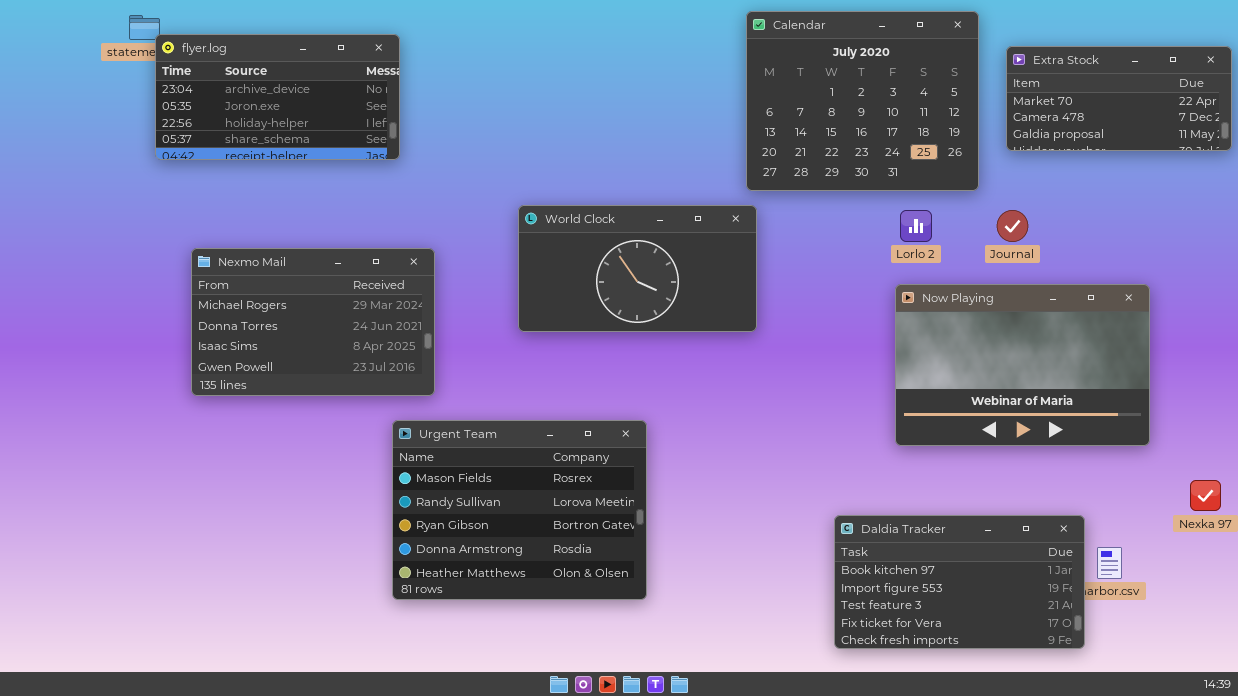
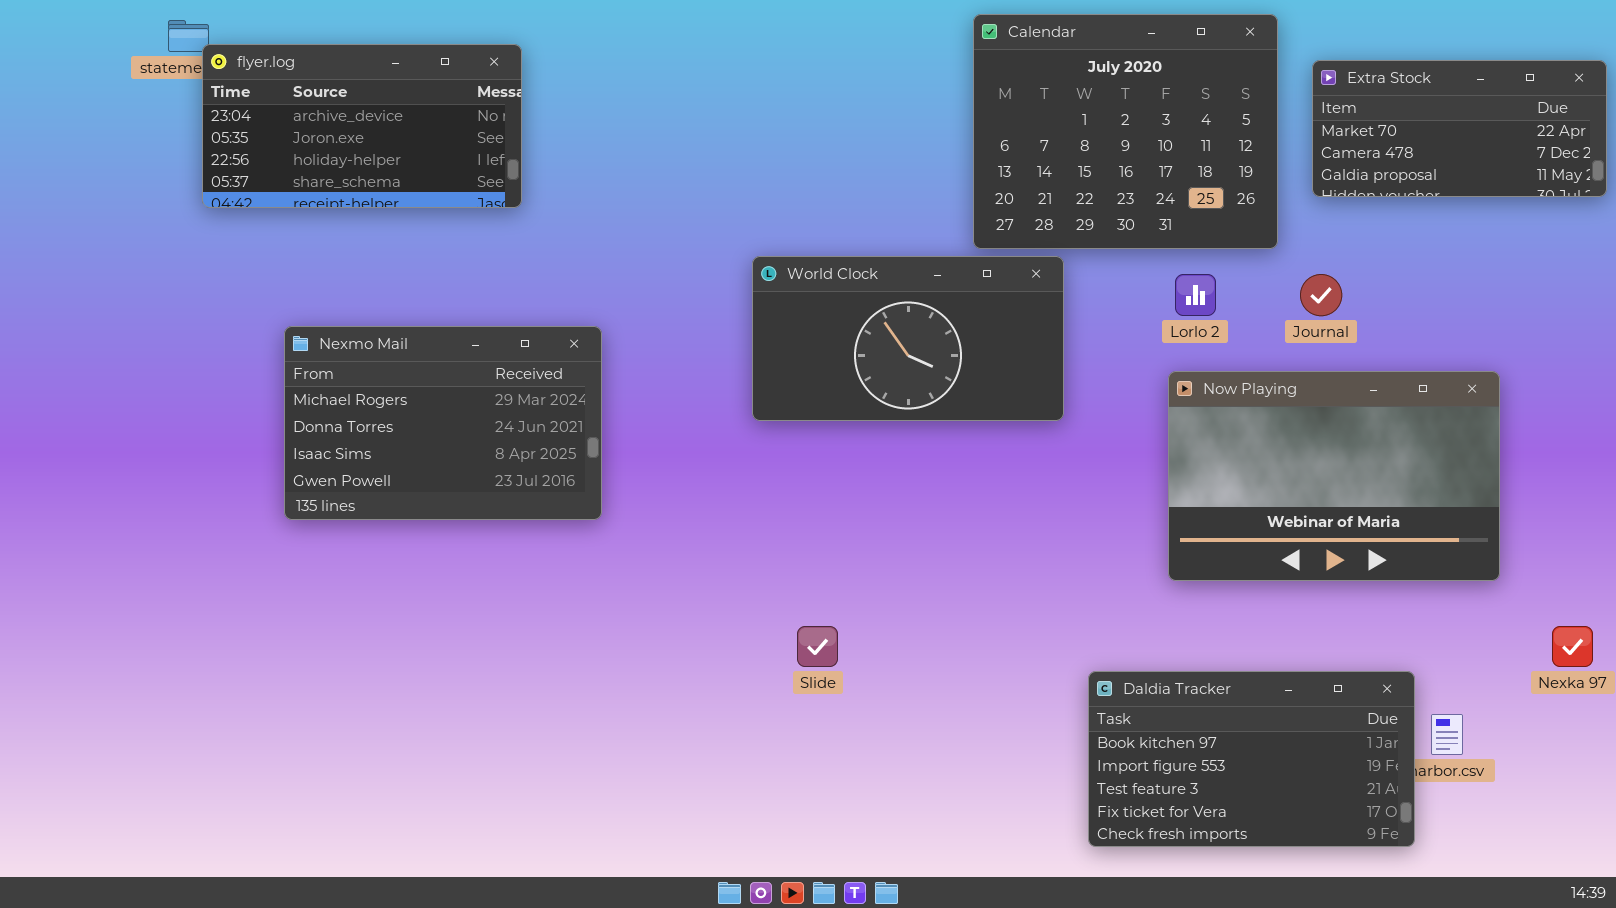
World Clock: [518,205,757,332] -> [752,256,1064,421], moved
Nexmo Mail: [191,248,435,396] -> [284,326,602,520], moved
Urgent Team: [392,420,647,600] -> none, closed

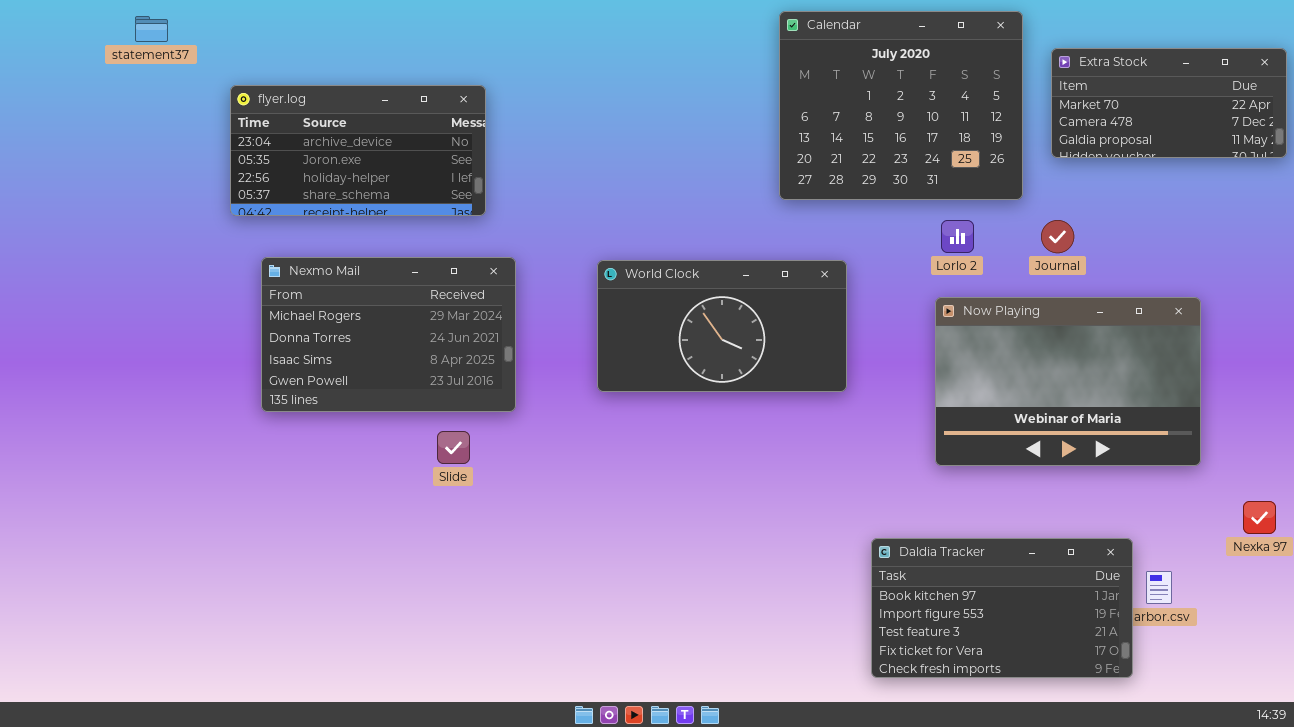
flyer.log: [202,44,522,208] -> [230,85,486,216], moved
World Clock: [752,256,1064,421] -> [597,260,847,392], moved
Nexmo Mail: [284,326,602,520] -> [261,257,516,412], moved
Slide: [797,626,838,667] -> [437,431,470,464], moved

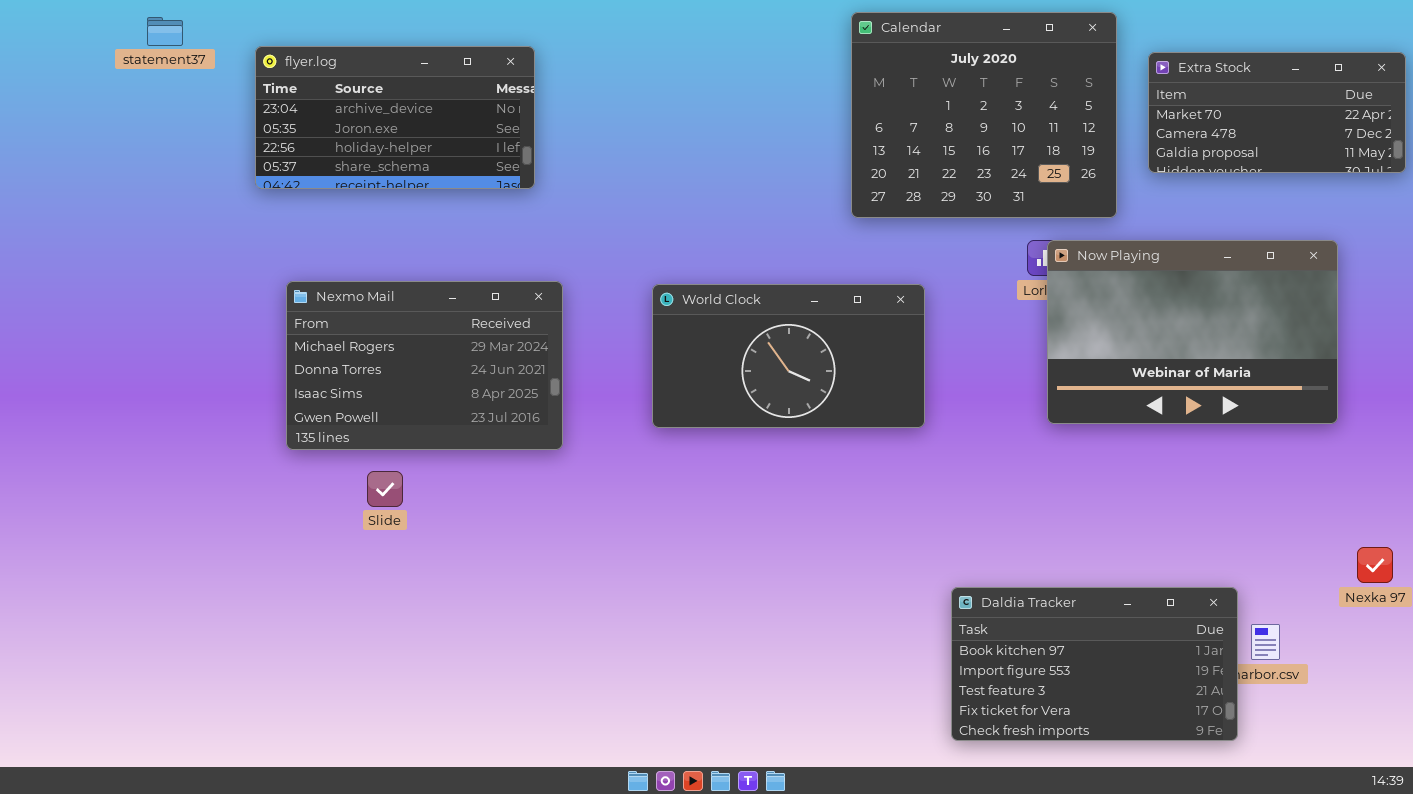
flyer.log: [230,85,486,216] -> [255,46,535,189], moved
Now Playing: [935,297,1201,466] -> [1047,240,1338,424], moved
Slide: [437,431,470,464] -> [367,471,403,507], moved

